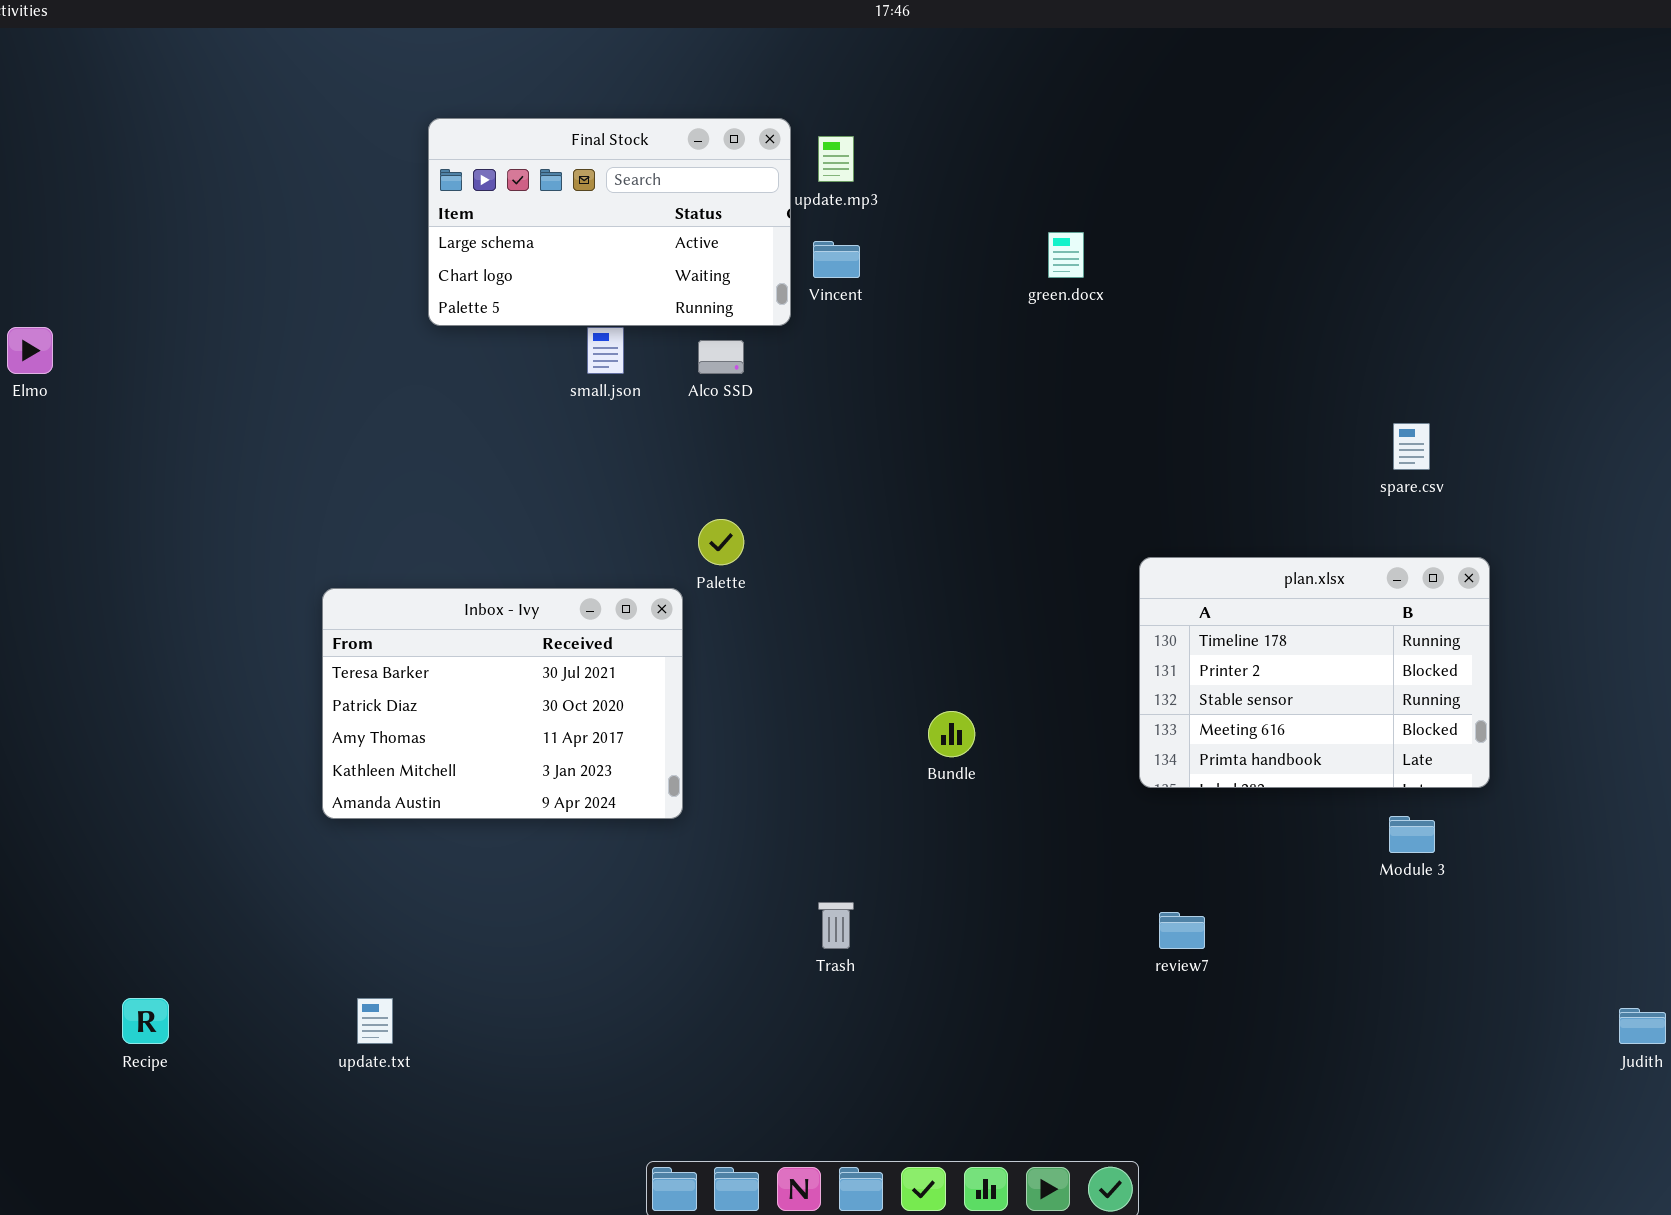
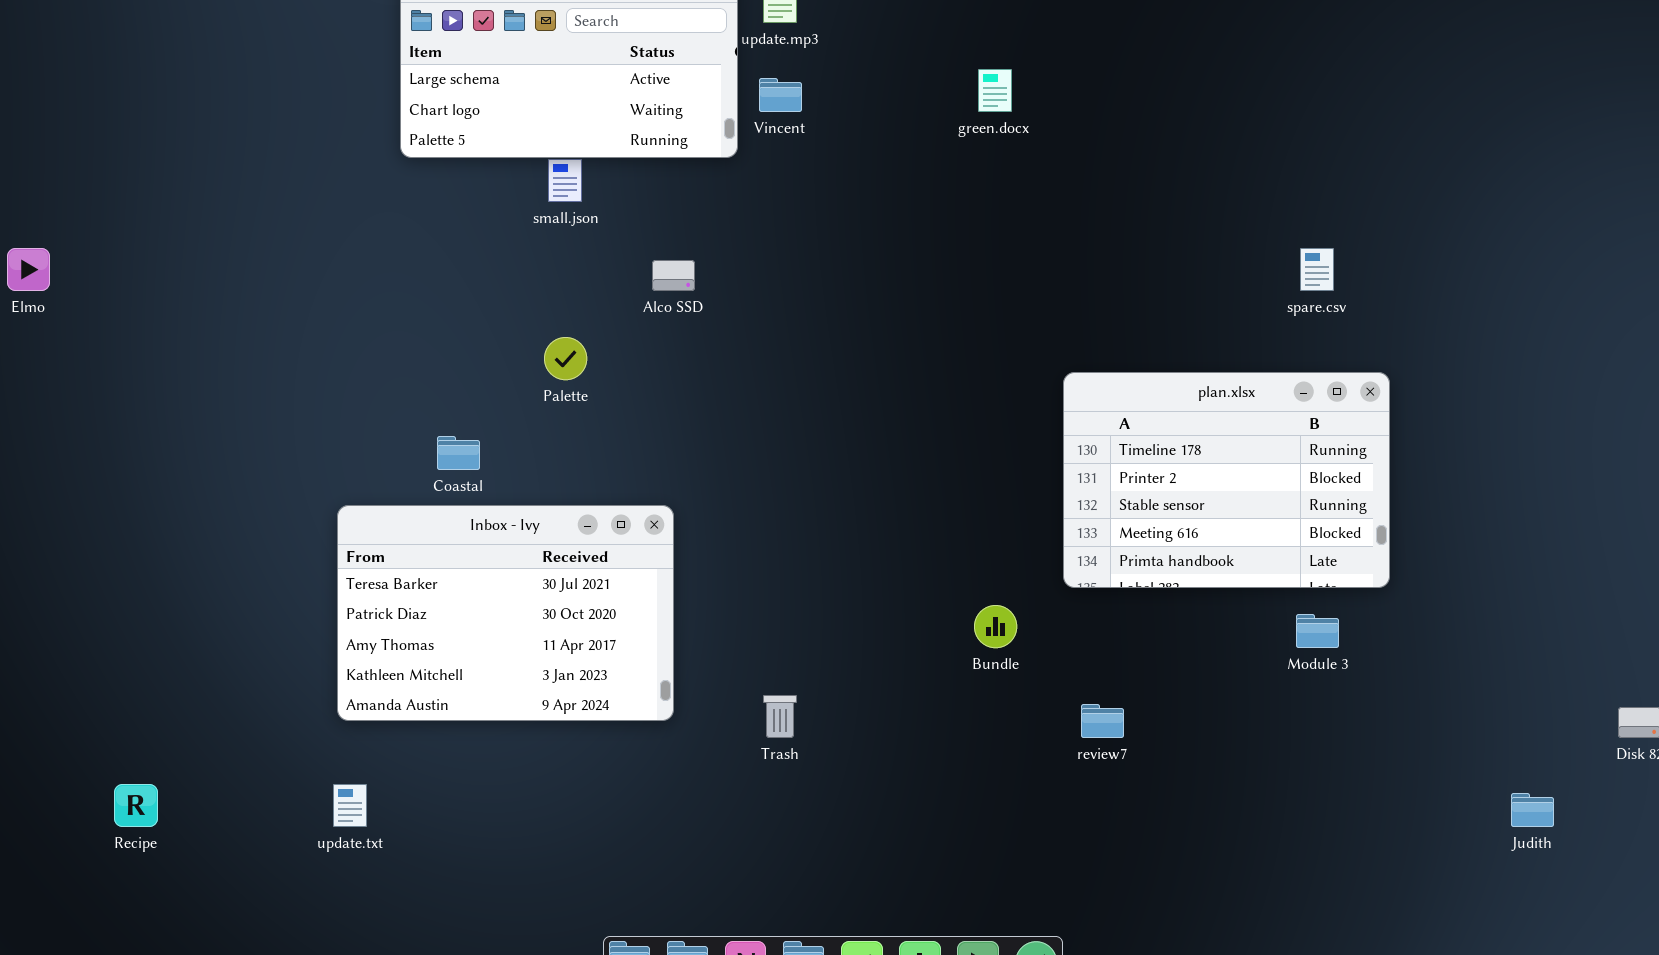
Elmo: [7,327,53,374] -> [7,248,50,291], moved
Alco SSD: [698,340,744,374] -> [652,260,695,291], moved
Palette: [698,519,744,565] -> [544,337,587,380], moved
Inbox - Ivy: [322,588,683,819] -> [337,505,674,721], moved
Bundle: [928,711,975,757] -> [974,605,1017,648], moved

